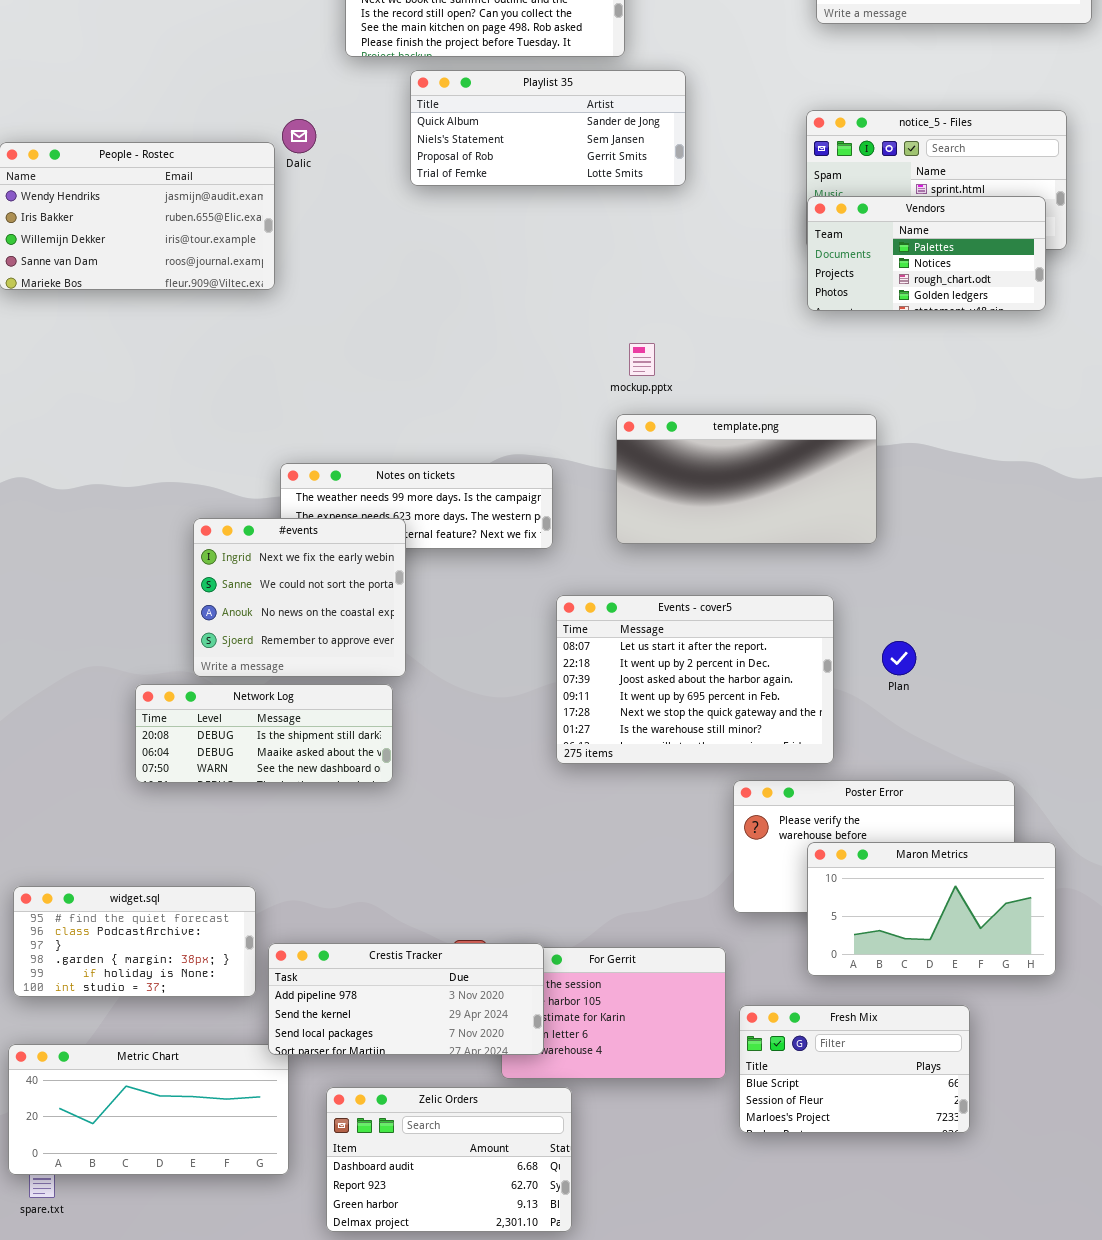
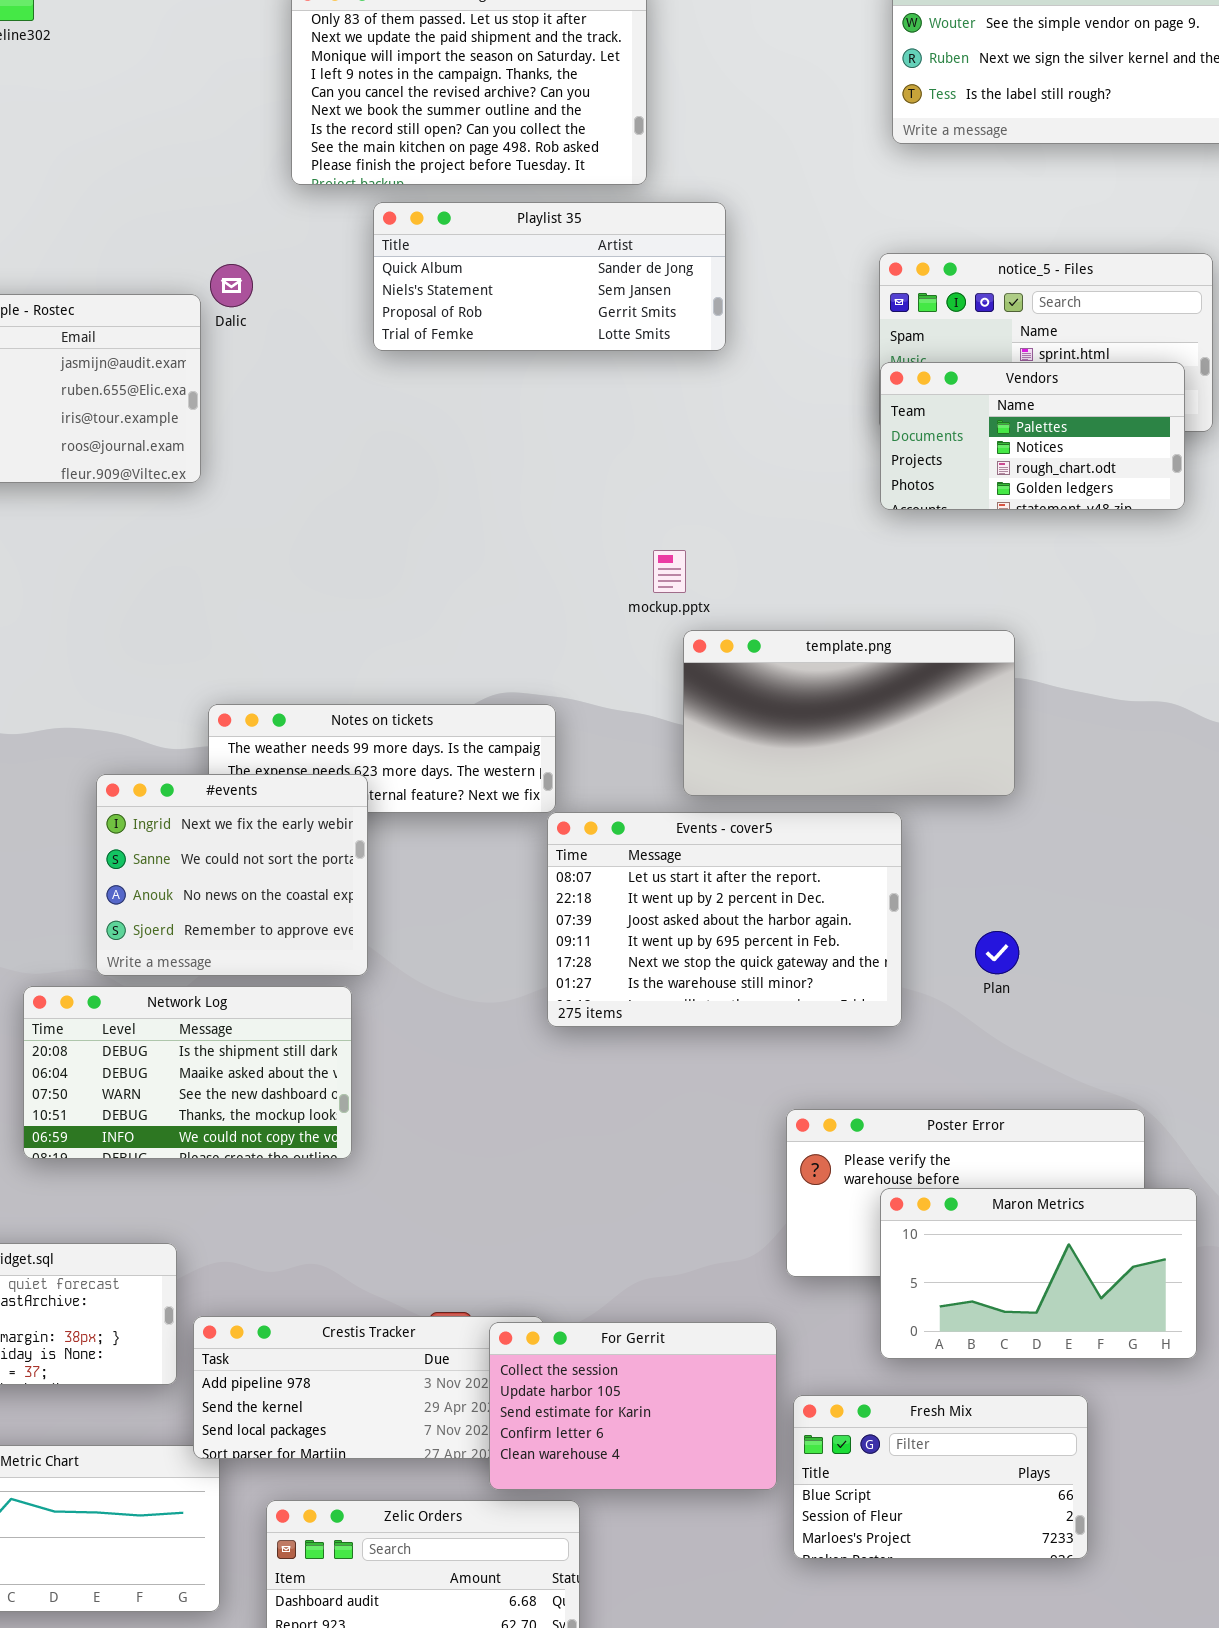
template.png: [616,414,877,544] -> [683,630,1015,796], moved
Events - cover5: [556,595,834,764] -> [547,812,902,1027], moved
Network Log: [135,684,393,783] -> [23,986,352,1159], resized
For Gerrit: [501,947,726,1079] -> [489,1322,777,1490], raised

